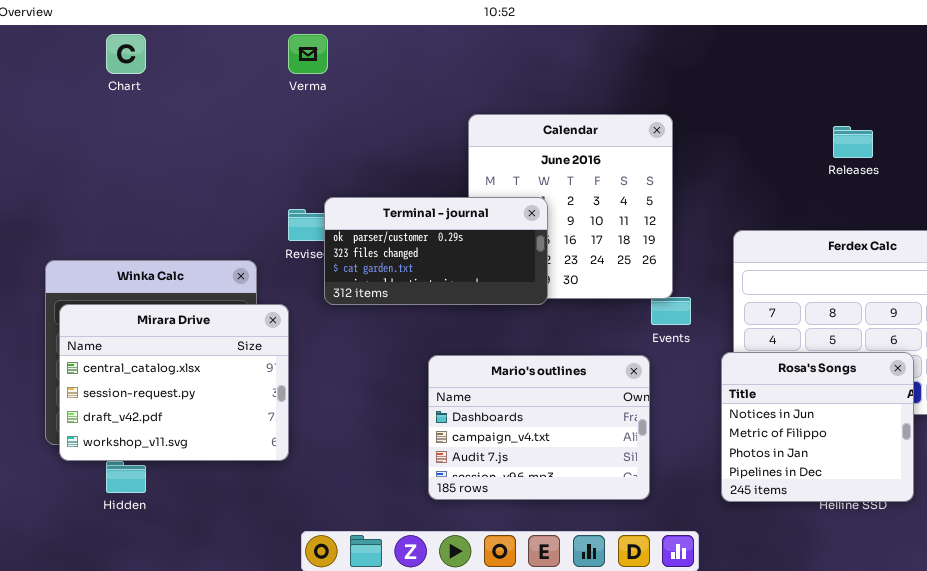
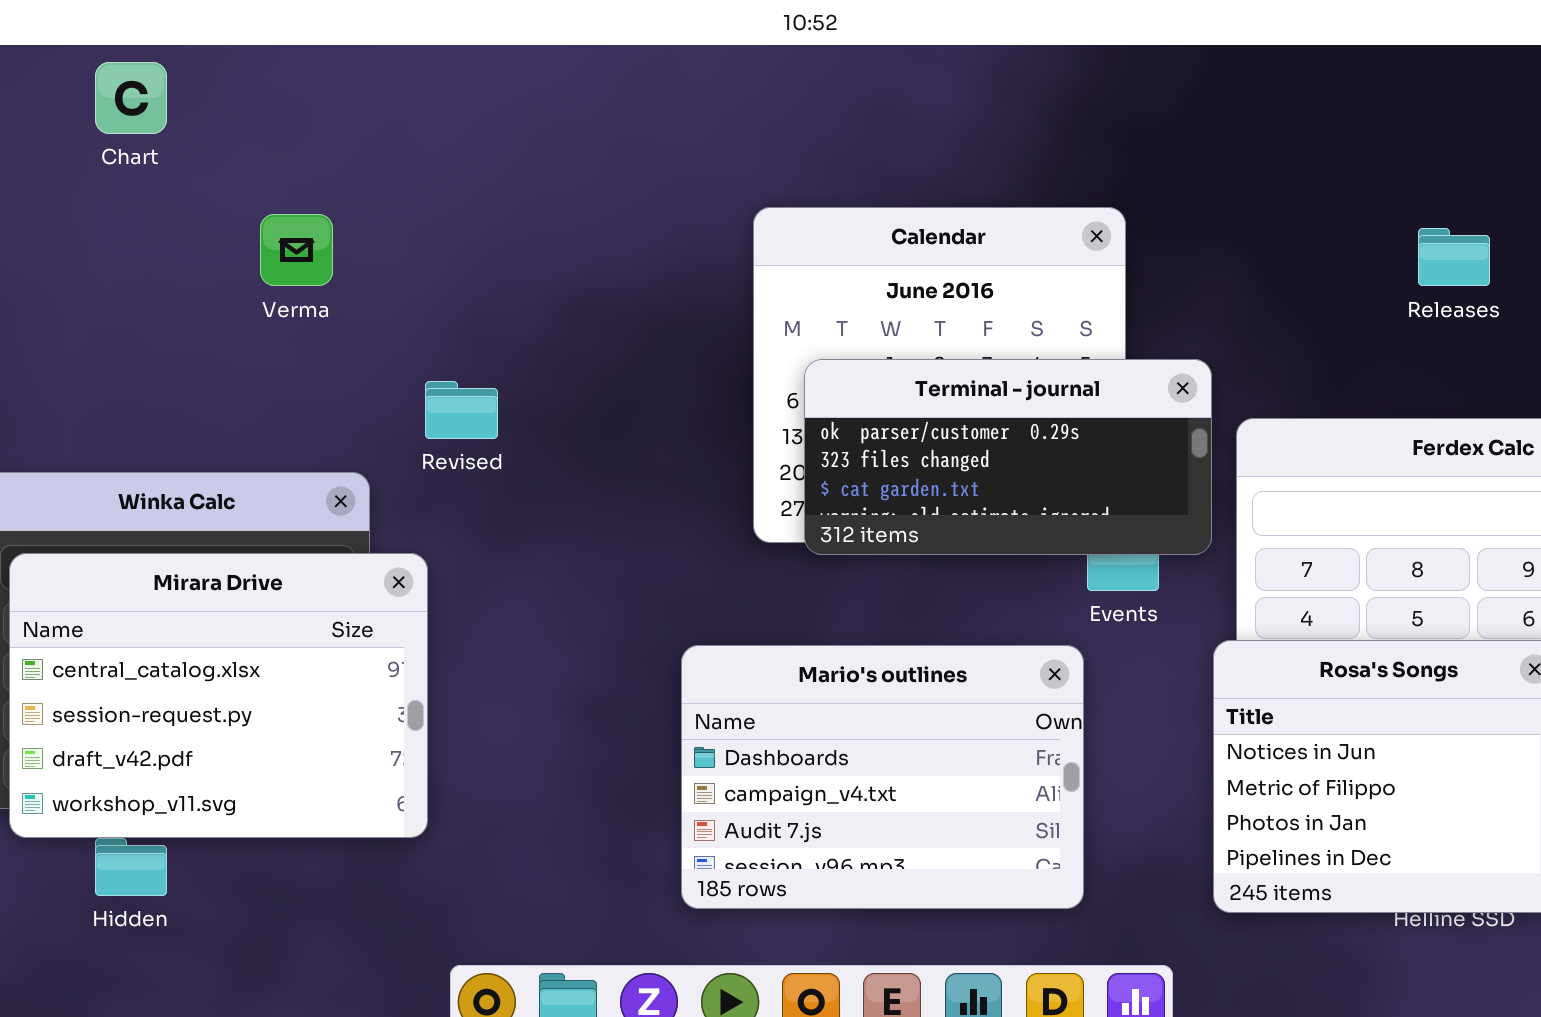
Verma: [288,34,328,74] -> [260,214,333,286], moved
Terminal - journal: [324,197,548,305] -> [804,359,1212,555], moved

